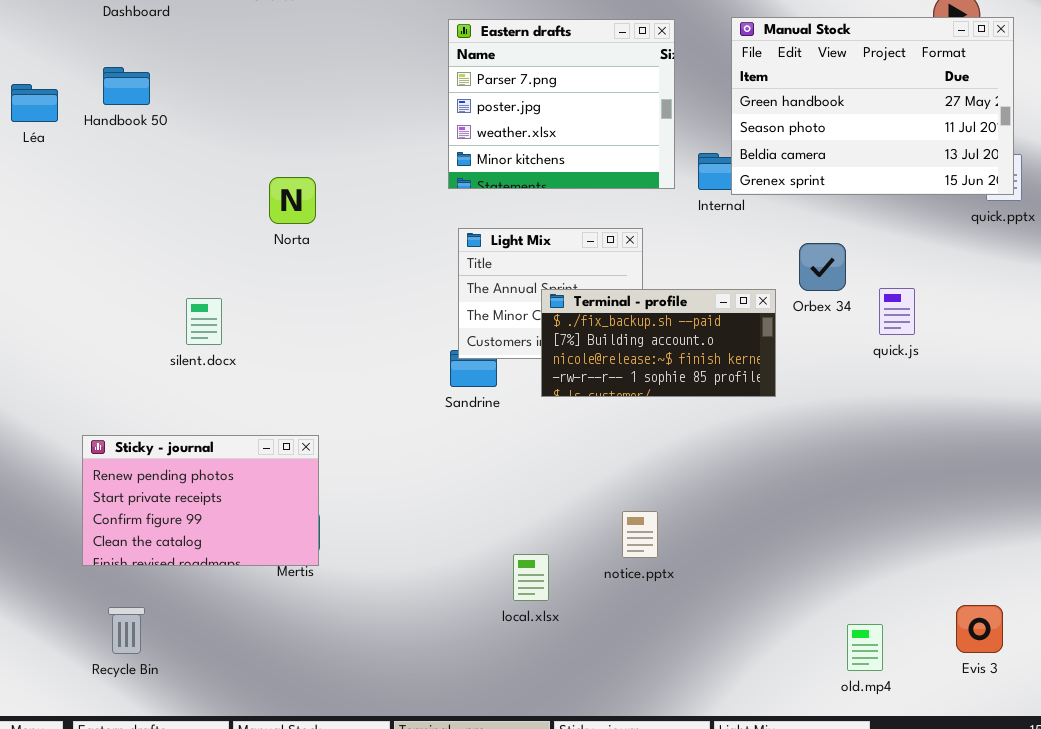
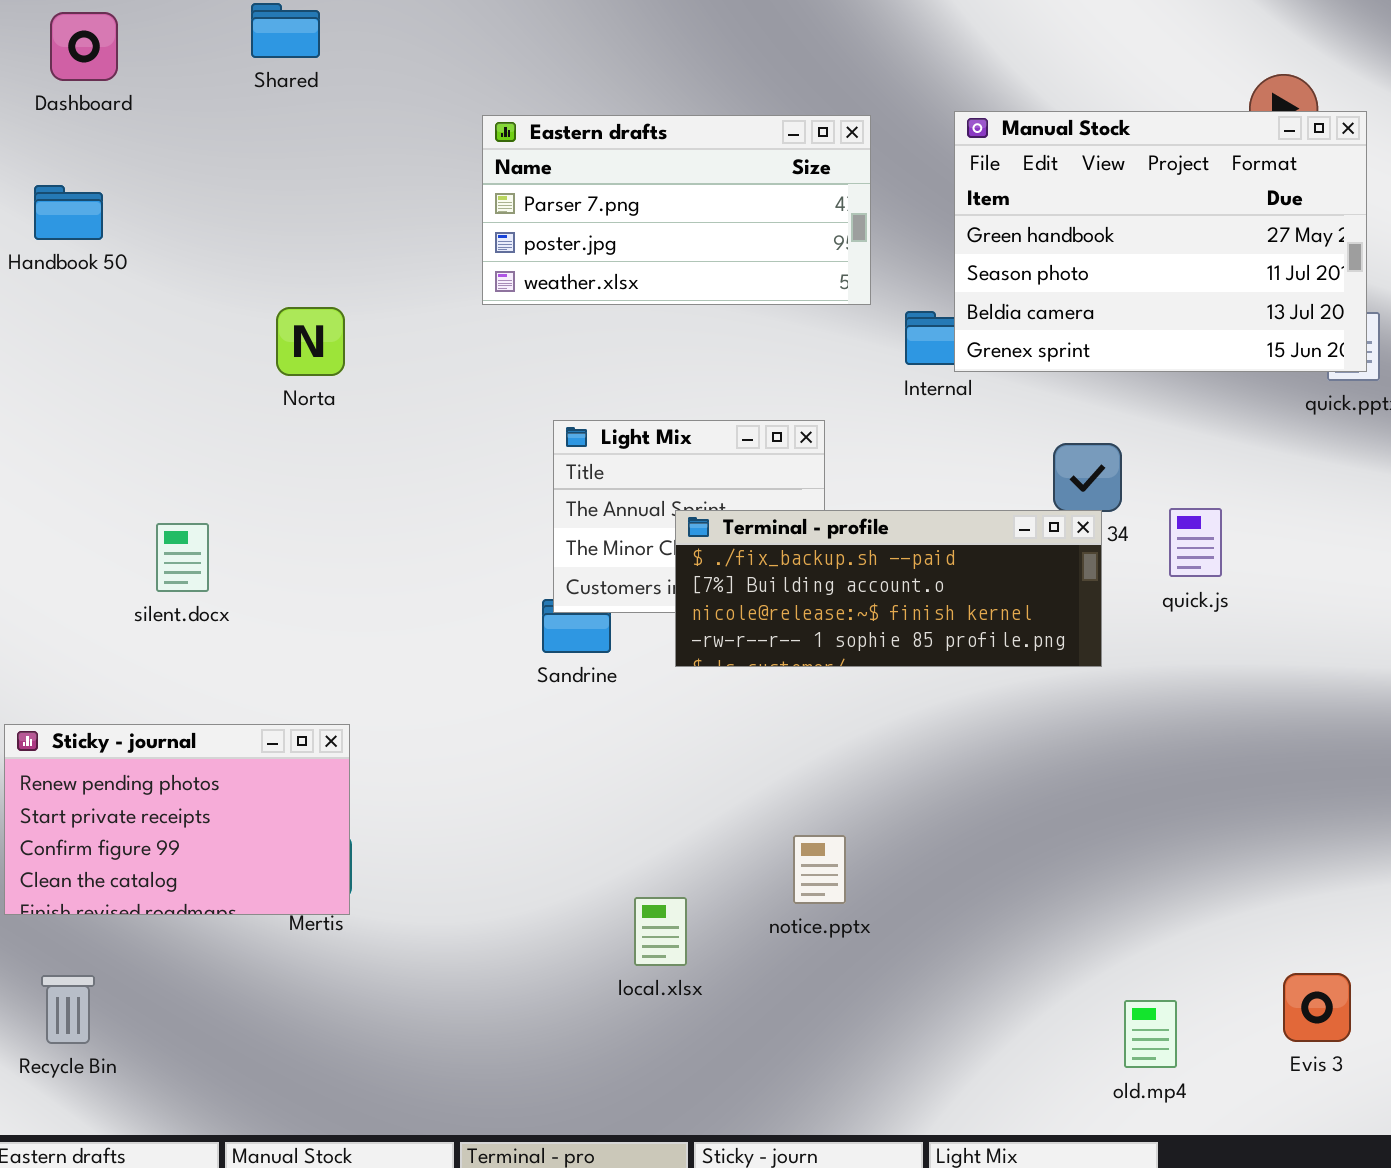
Eastern drafts: [448,19,675,189] -> [482,115,871,305], resized
Norta: [269,177,316,224] -> [276,307,345,376], moved
Terminal - profile: [541,289,776,397] -> [675,510,1102,667], resized

